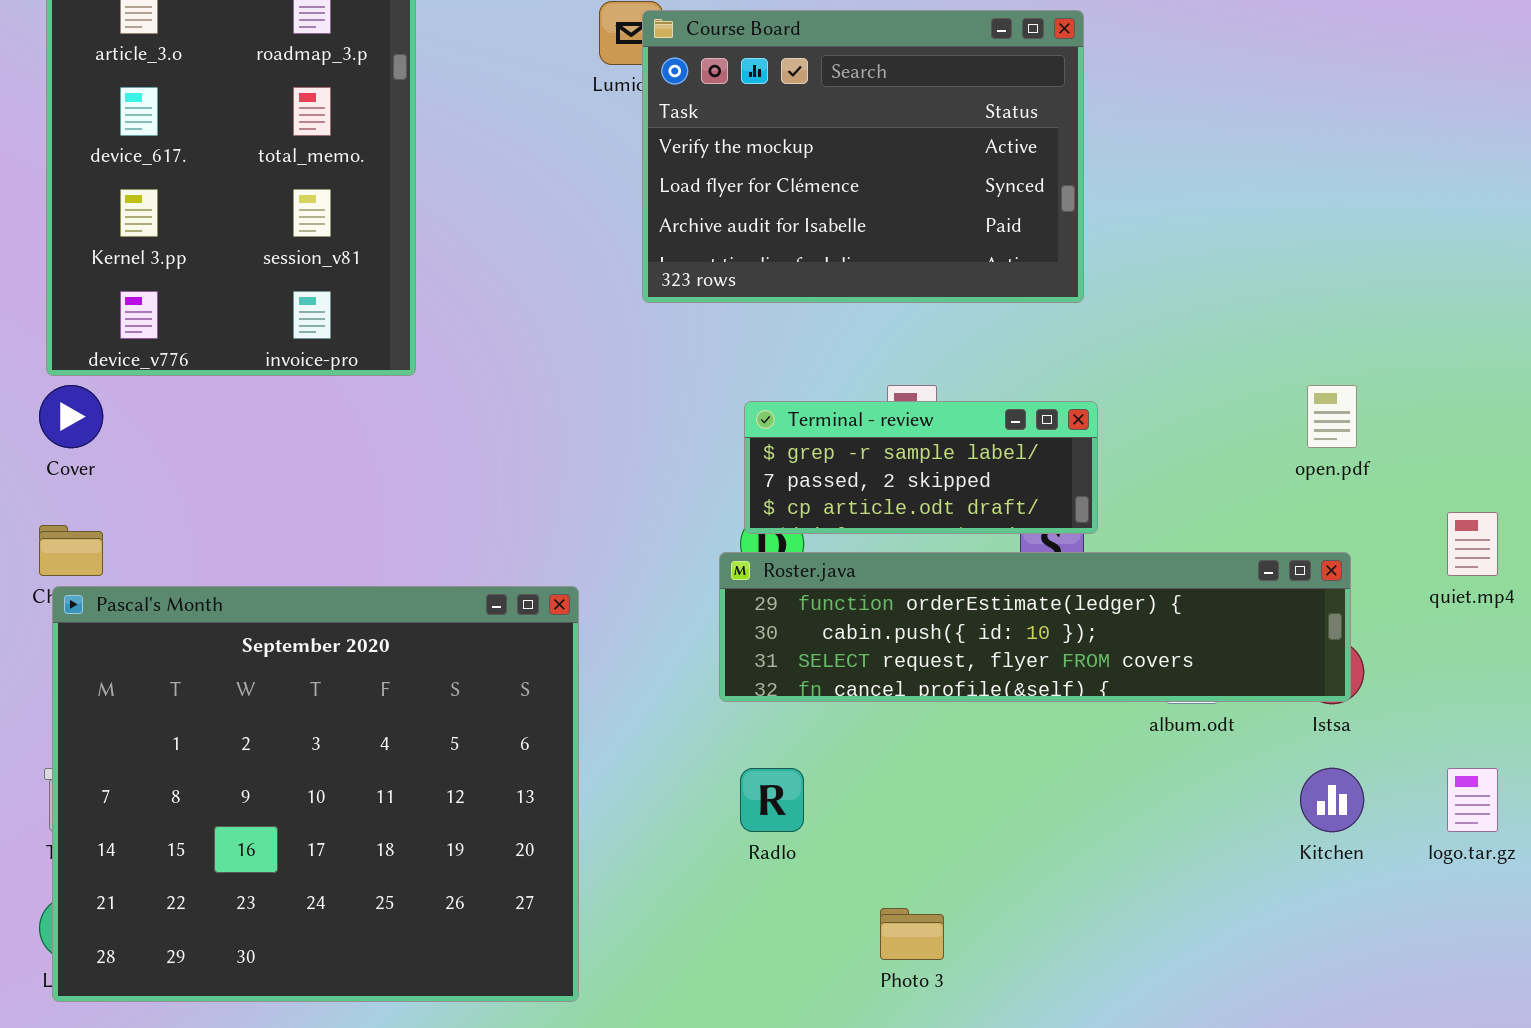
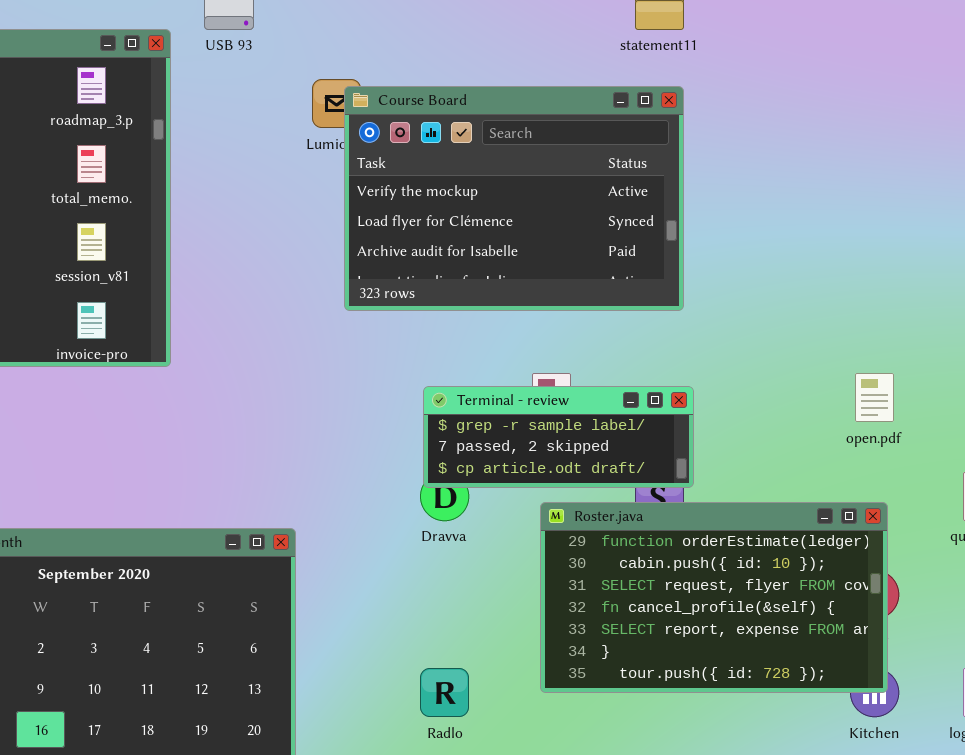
Roster.java: [719,552,1351,702] -> [540,502,888,693], resized

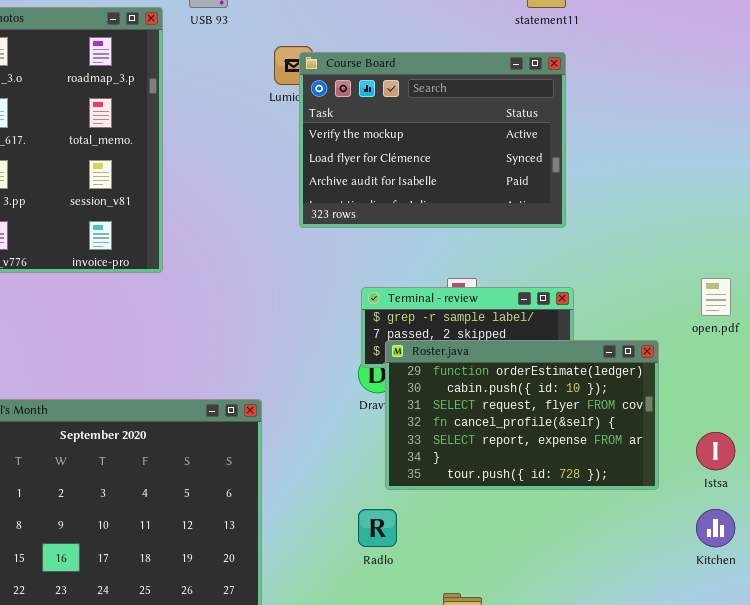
Roster.java: [540,502,888,693] -> [385,340,659,490], moved

